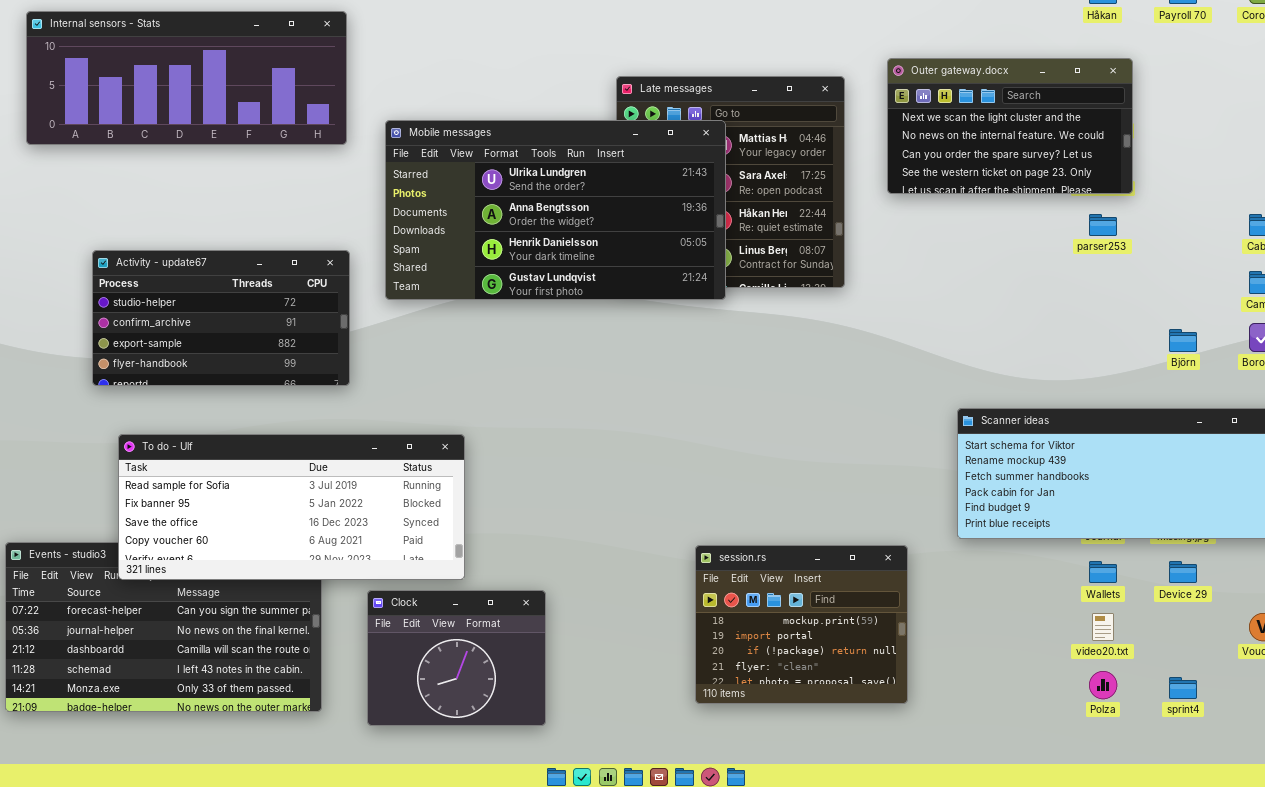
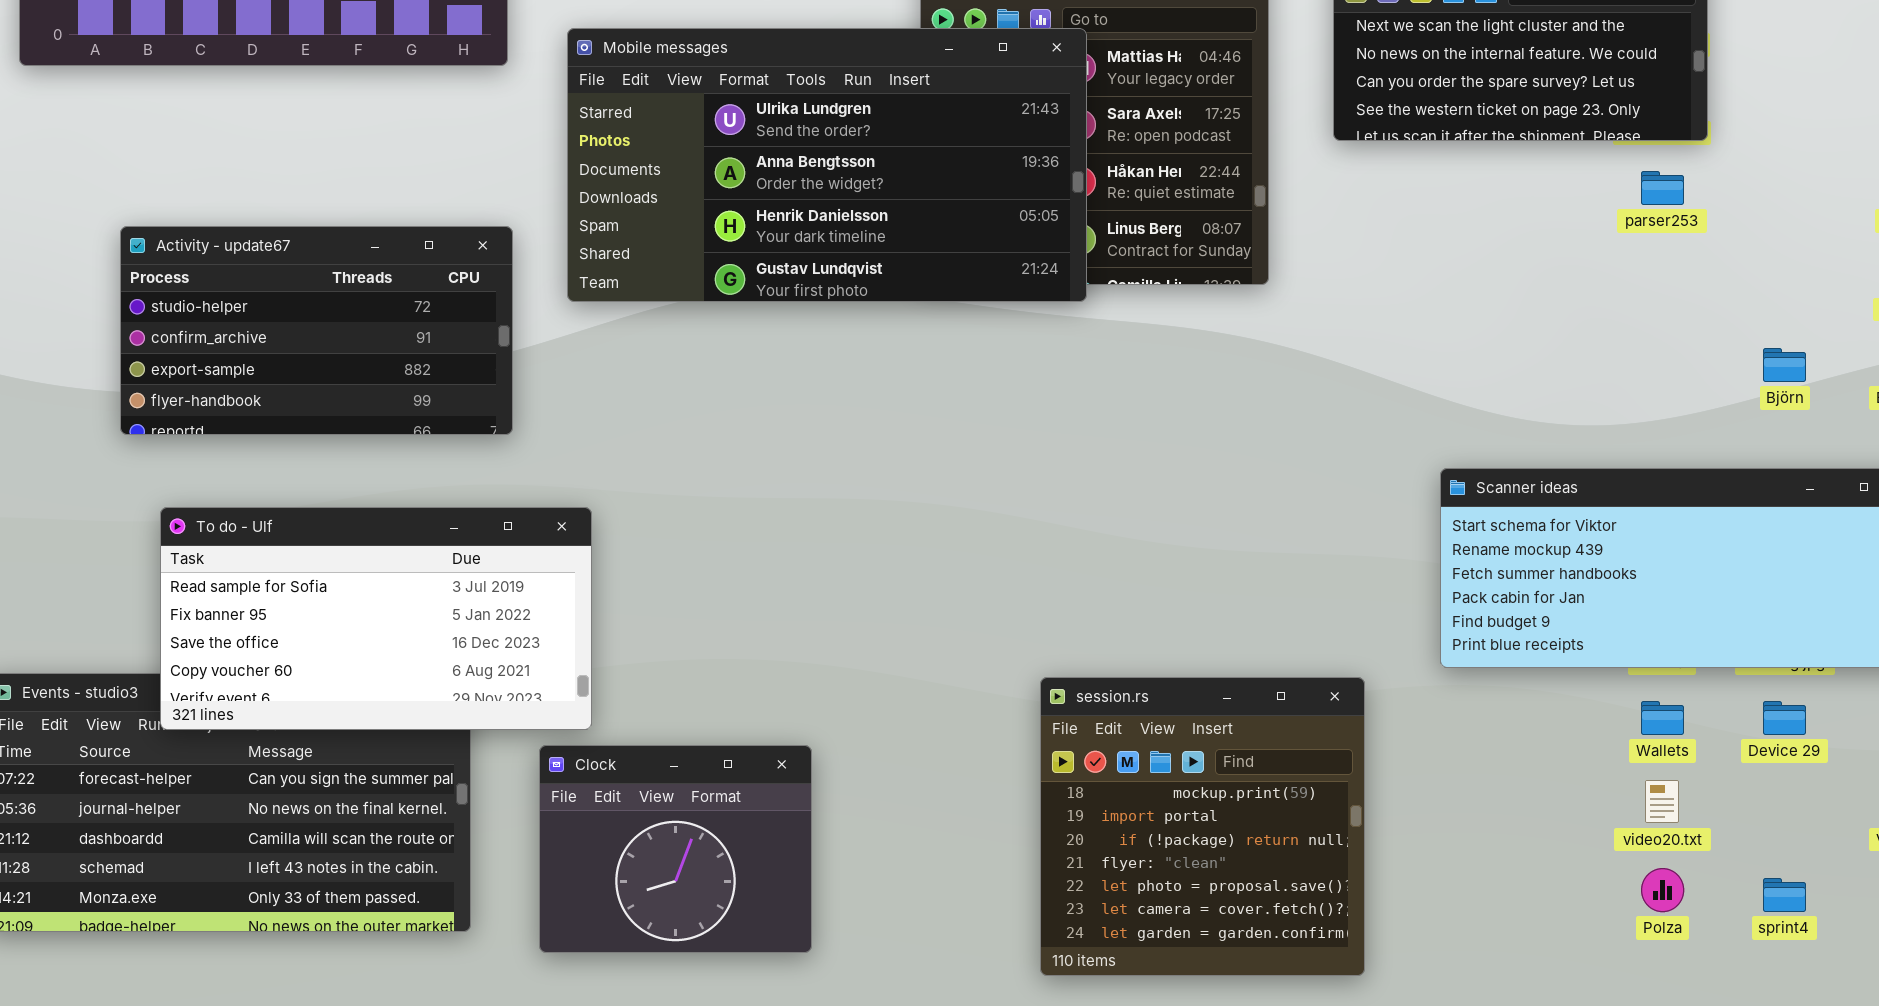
To do - Ulf: [118,434,465,580] -> [160,507,592,730], resized
session.rs: [695,545,908,704] -> [1040,677,1365,976], resized

